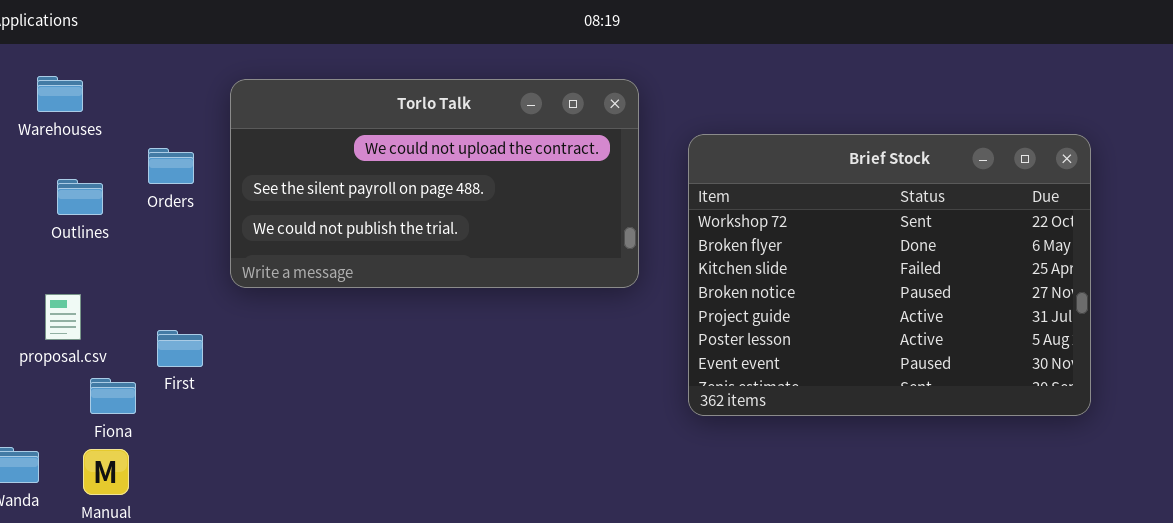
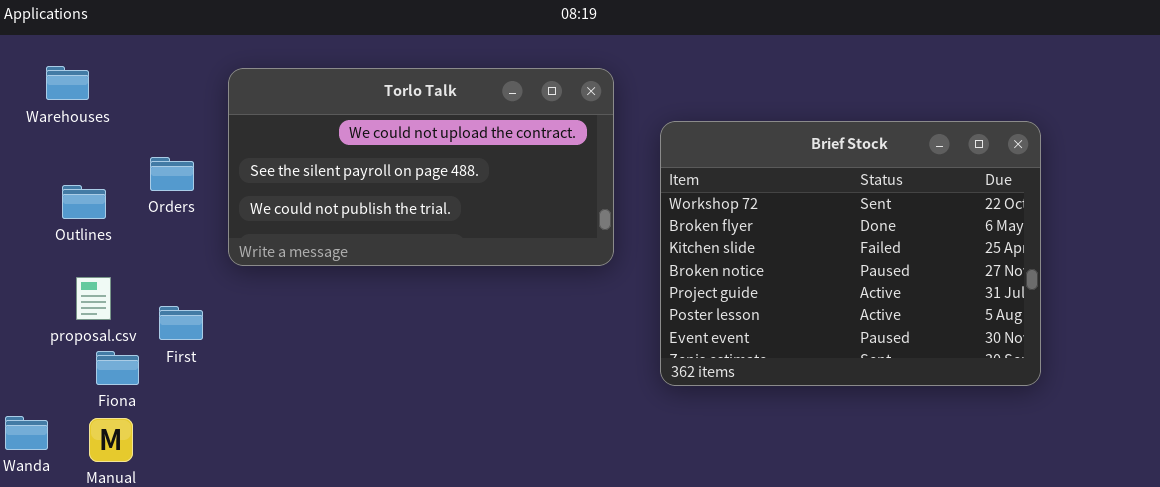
Orders: [148,148,194,184] -> [150,157,194,191], moved
Outlines: [57,179,103,215] -> [62,185,106,219], moved
proposal.csv: [45,294,81,340] -> [76,277,111,320], moved

